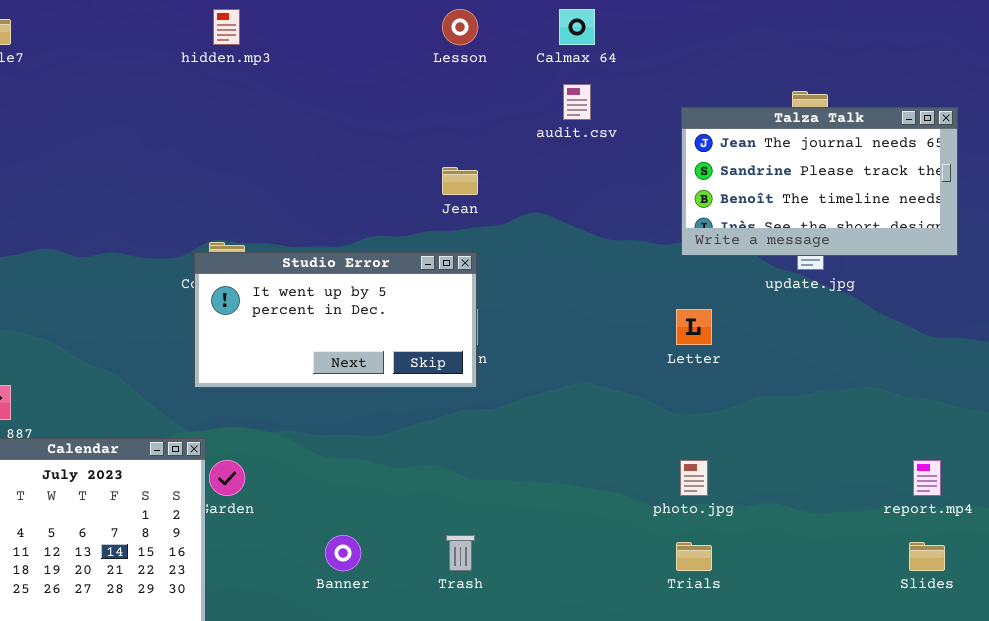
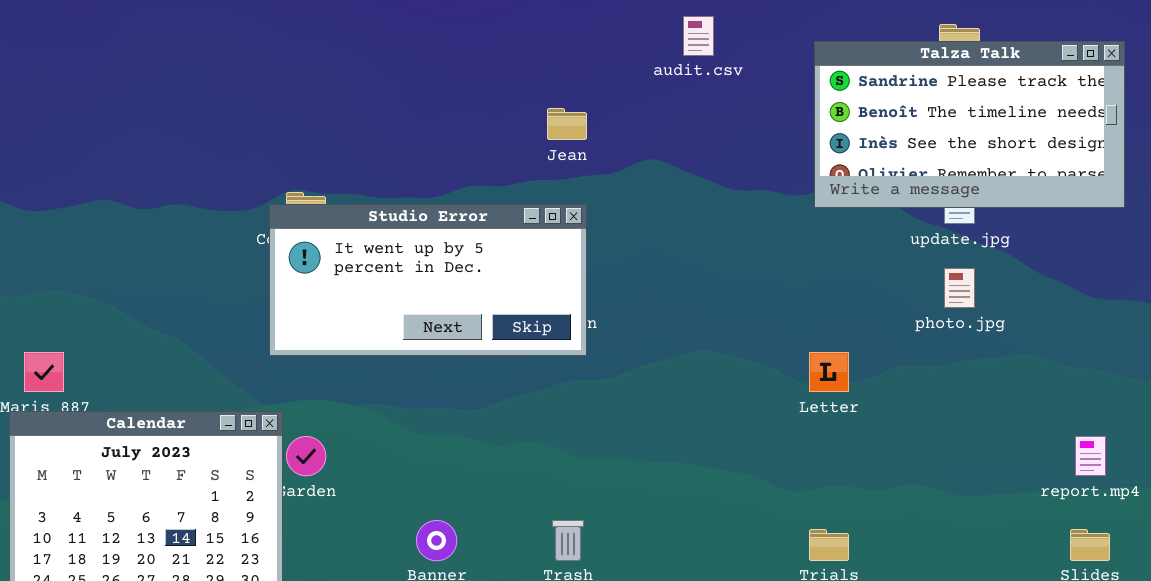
Talza Talk: [681,107,958,256] -> [814,41,1125,208], scrolled down 1 row
Letter: [676,309,712,345] -> [809,352,849,392], moved
photo.jpg: [680,460,708,496] -> [944,268,975,308], moved

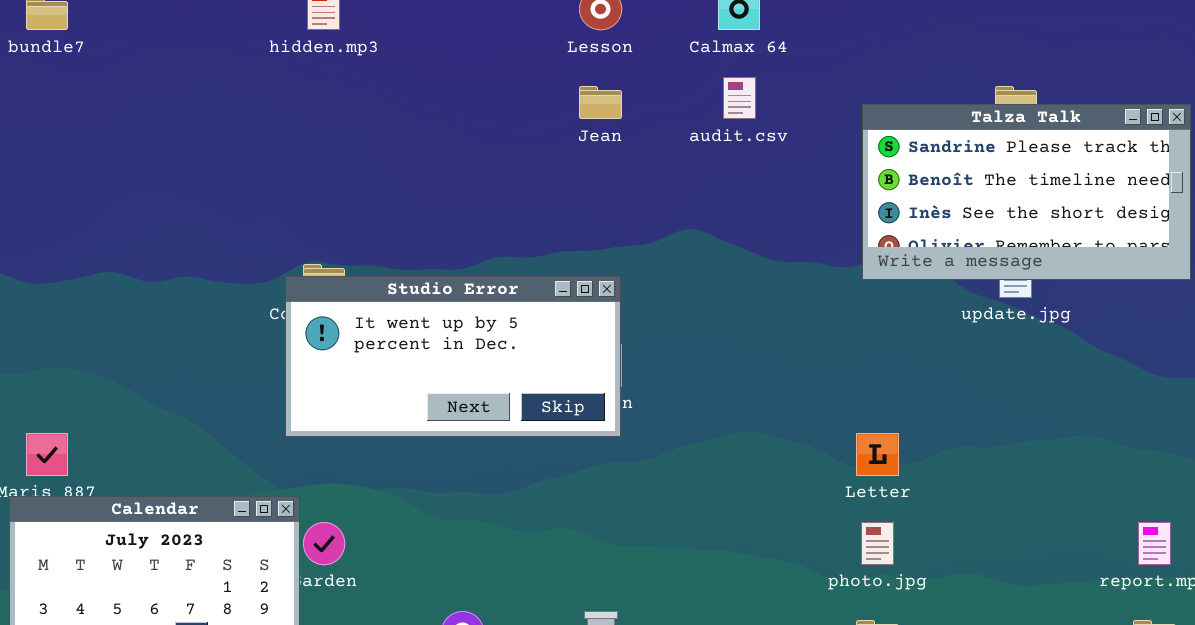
Jean: [547,108,587,140] -> [579,86,622,119], moved
photo.jpg: [944,268,975,308] -> [861,522,894,565], moved

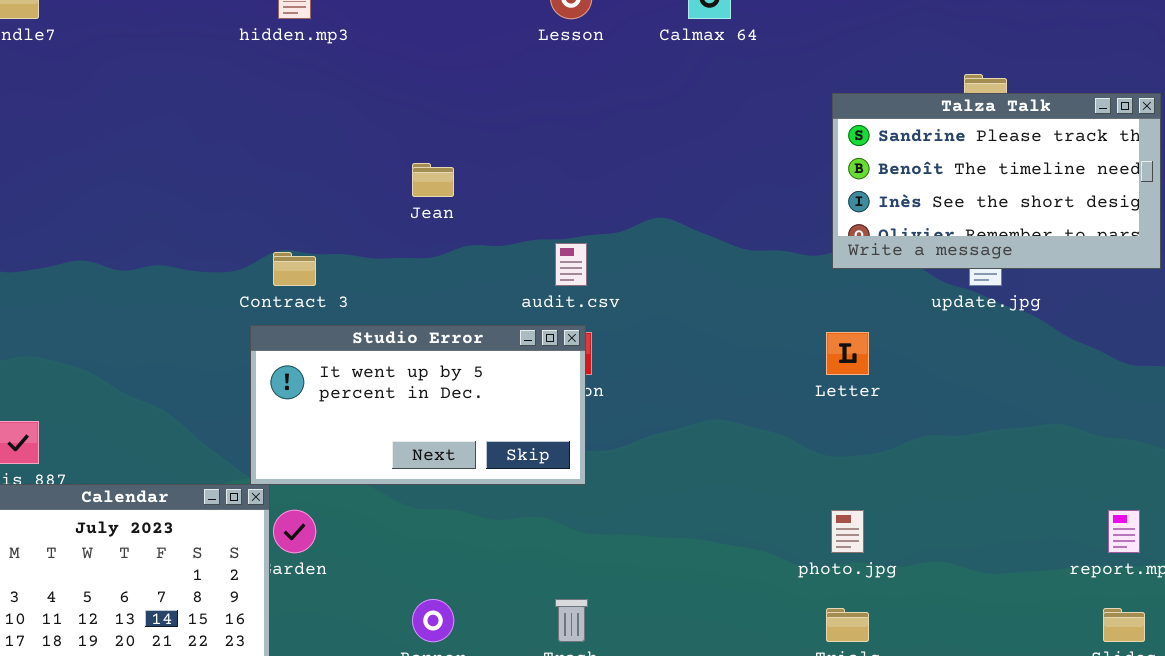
audit.csv: [723,77,756,119] -> [555,243,587,286], moved
Jean: [579,86,622,119] -> [412,163,454,197], moved
Studio Error: [285,276,621,437] -> [250,325,586,485], moved
Letter: [856,433,899,476] -> [826,332,869,375], moved

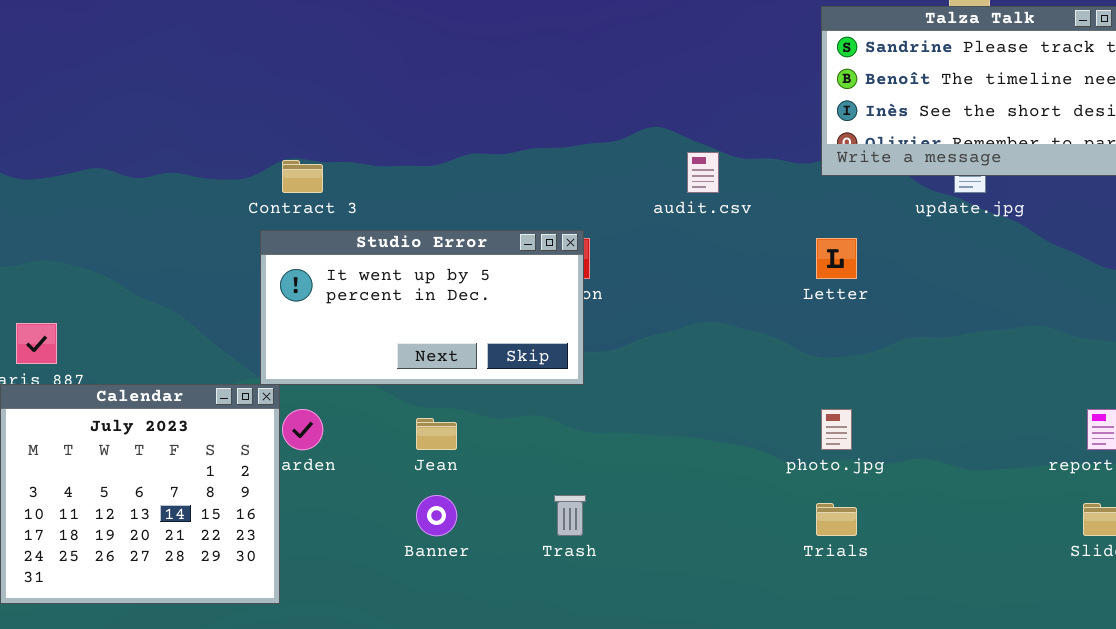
Jean: [412,163,454,197] -> [416,418,457,450], moved
audit.csv: [555,243,587,286] -> [687,152,719,193], moved

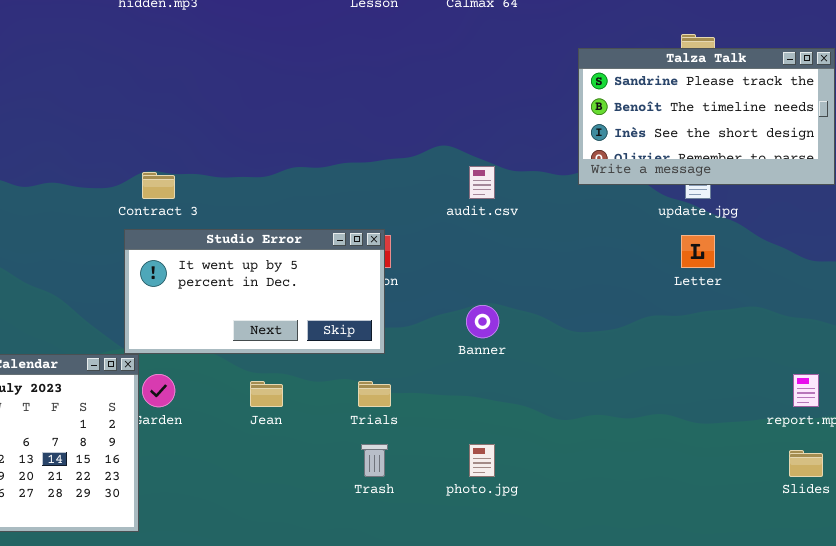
Letter: [816,238,857,279] -> [681,235,715,268], moved
photo.jpg: [821,409,852,450] -> [469,444,495,477], moved
Banner: [416,495,457,536] -> [466,305,499,338], moved
Trials: [816,503,857,536] -> [358,381,391,407], moved

